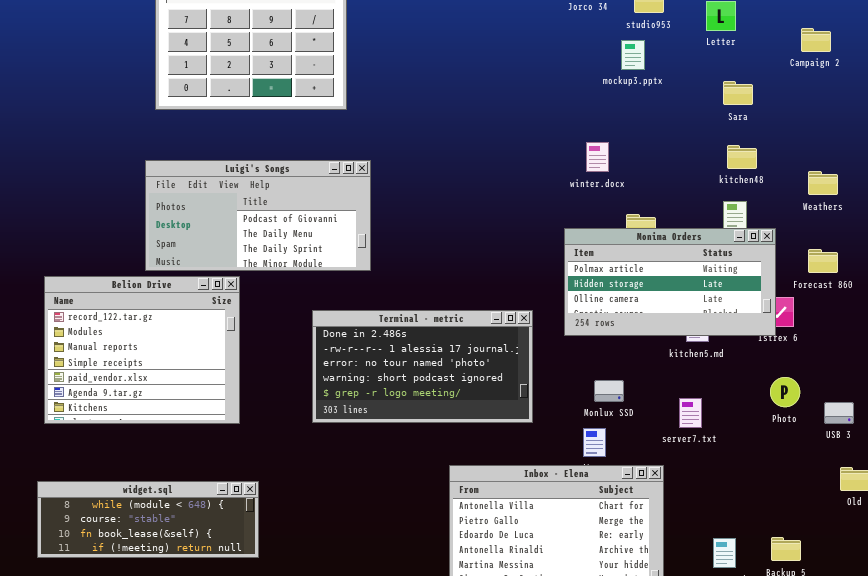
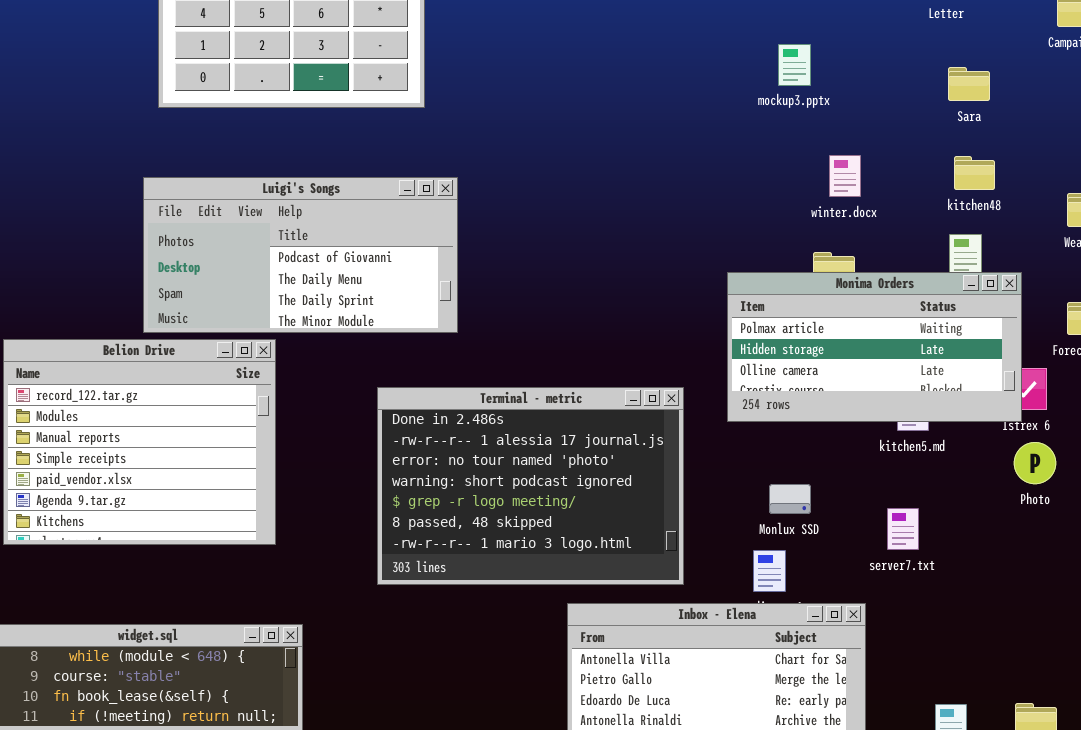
mockup3.pptx: [621,40,645,70] -> [778,44,811,86], moved
winter.docx: [586,142,609,172] -> [829,155,861,197], moved
Terminal - metric: [312,310,533,423] -> [377,387,684,585], resized
Photo: [770,377,800,407] -> [1014,442,1056,484], moved

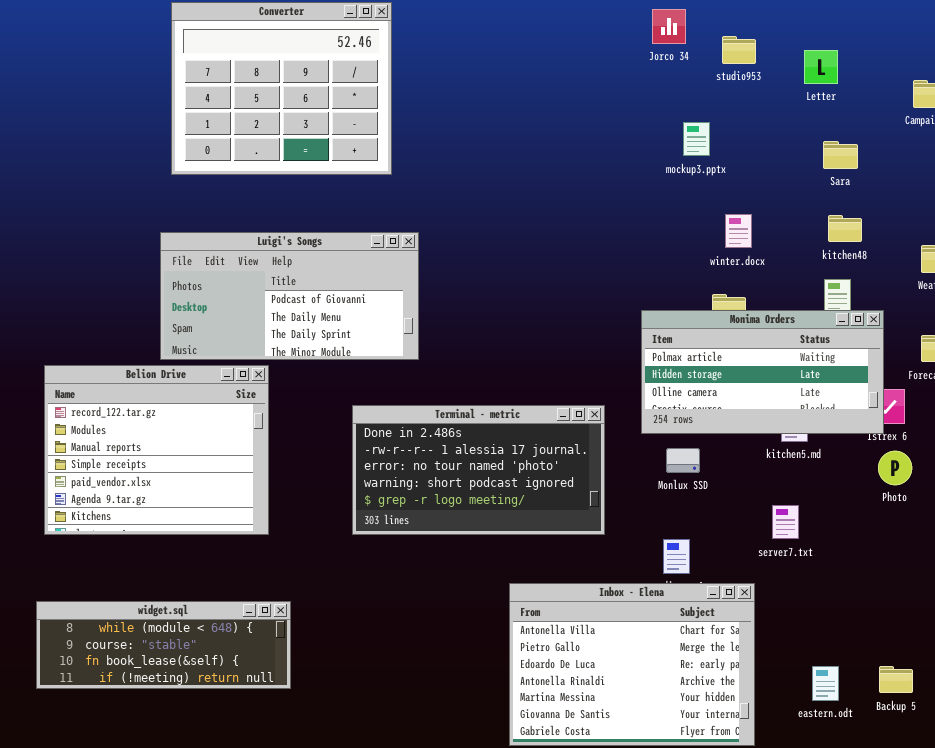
Terminal - metric: [377,387,684,585] -> [352,405,605,535], resized
Monlux SSD: [769,484,811,514] -> [666,448,700,473], moved

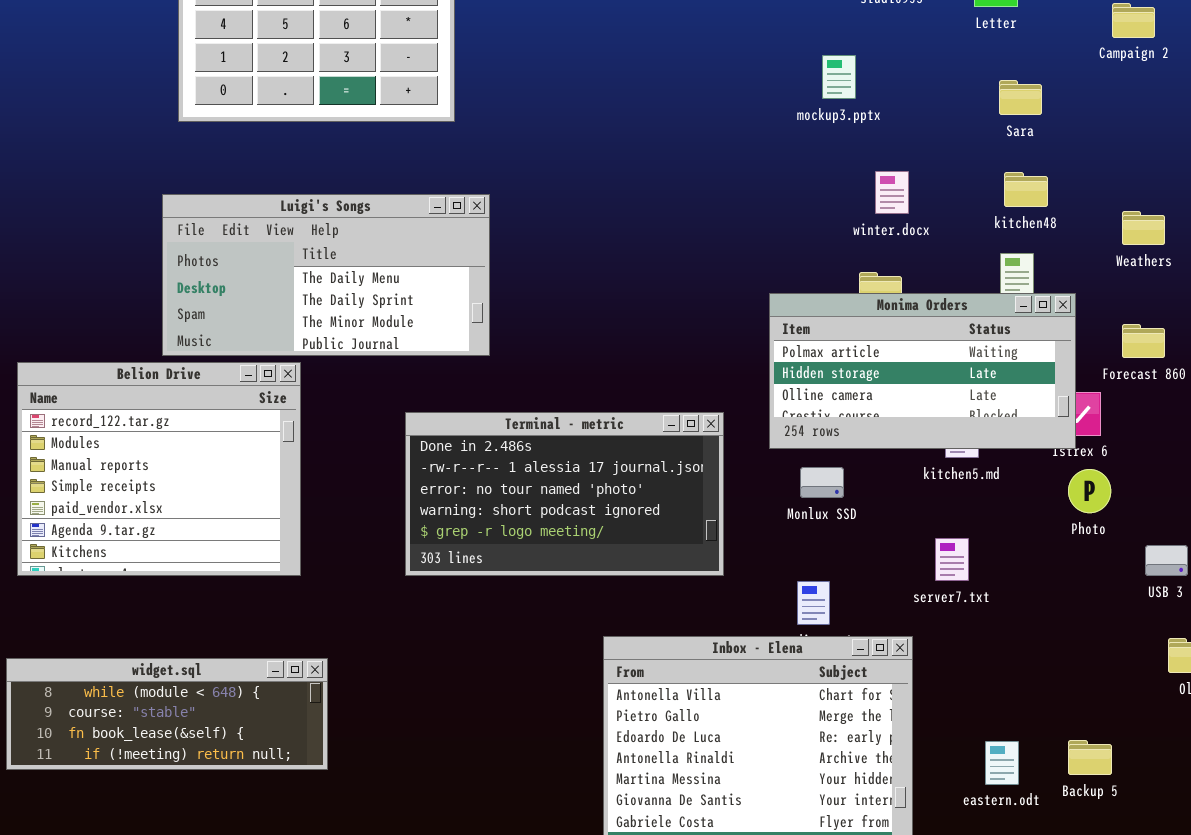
Luigi's Songs: [160,232,419,360] -> [162,194,490,356], scrolled down 1 row

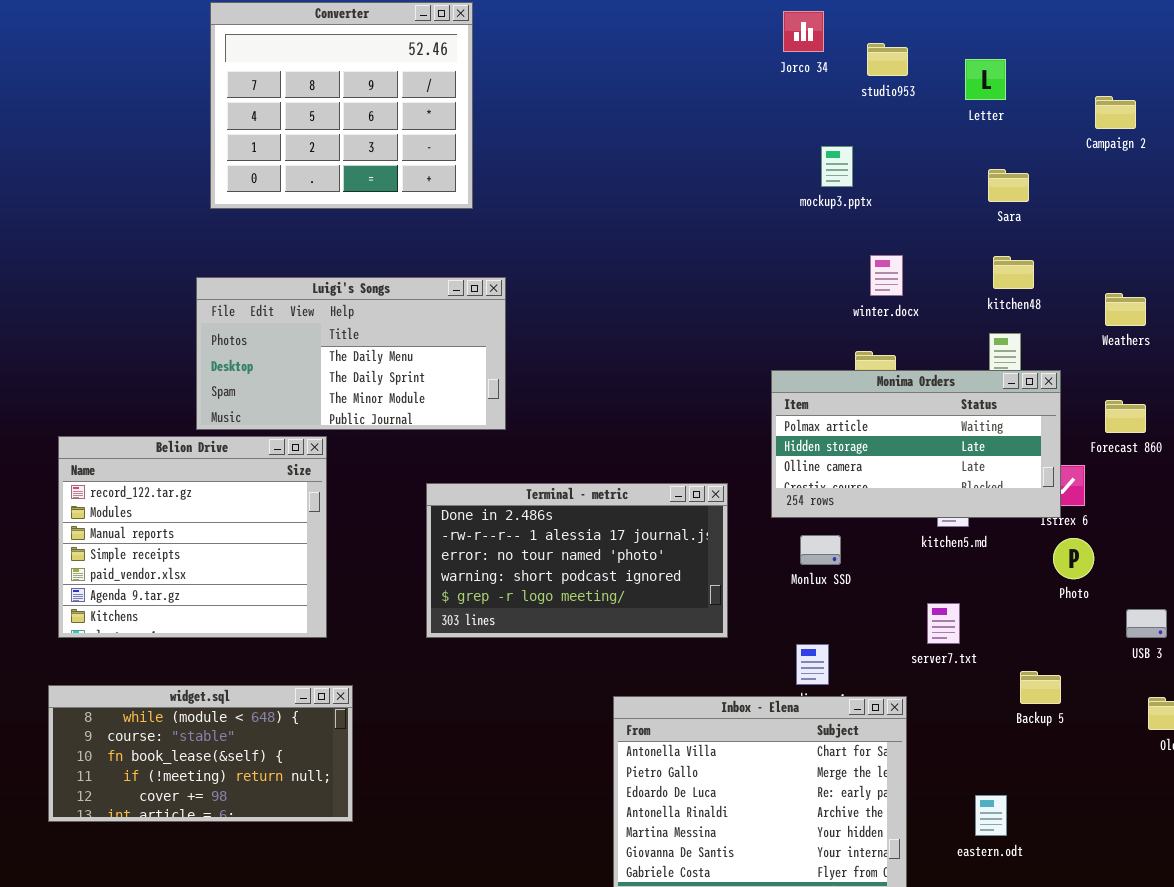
widget.sql: [6,658,328,770] -> [48,685,353,822], resized
Backup 5: [1068,740,1112,775] -> [1020,671,1061,704], moved

